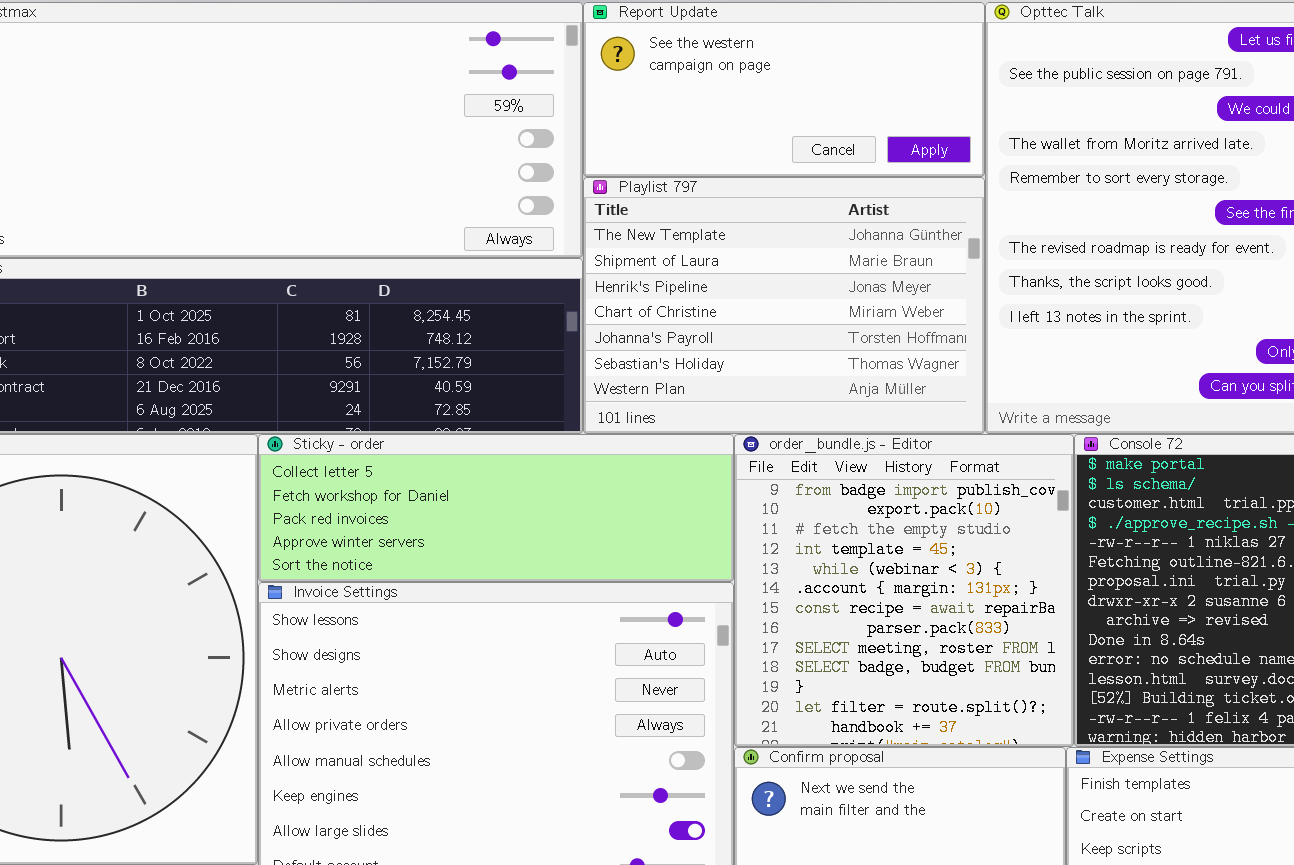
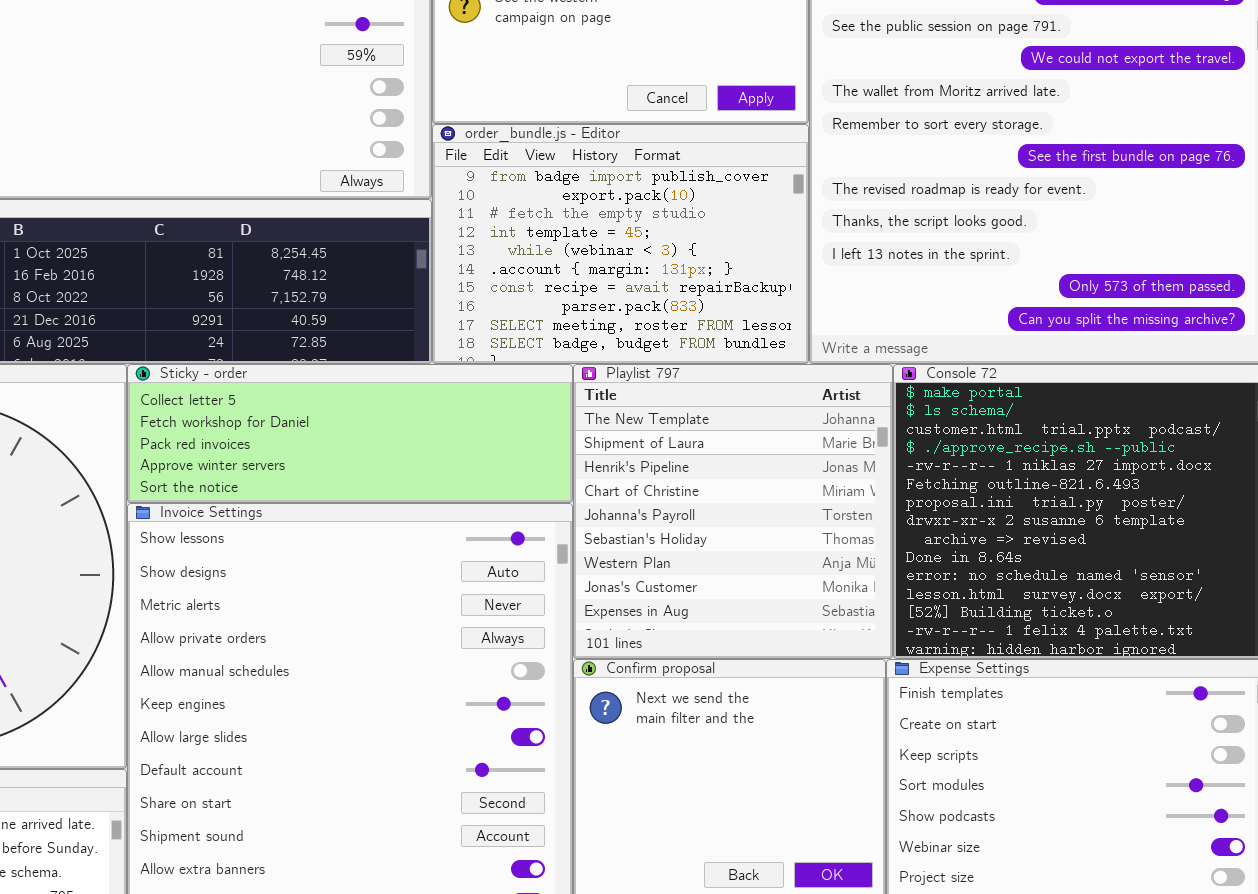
Playlist 797: [583,177,985,434] -> [573,364,893,659], moved, resized
order_bundle.js - Editor: [734,434,1074,747] -> [432,124,809,364], moved, resized

